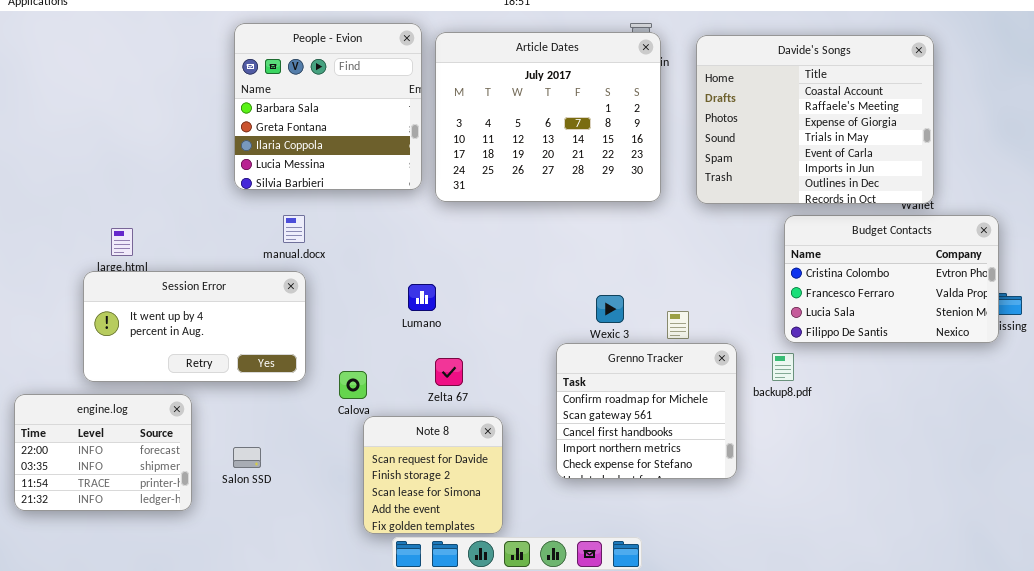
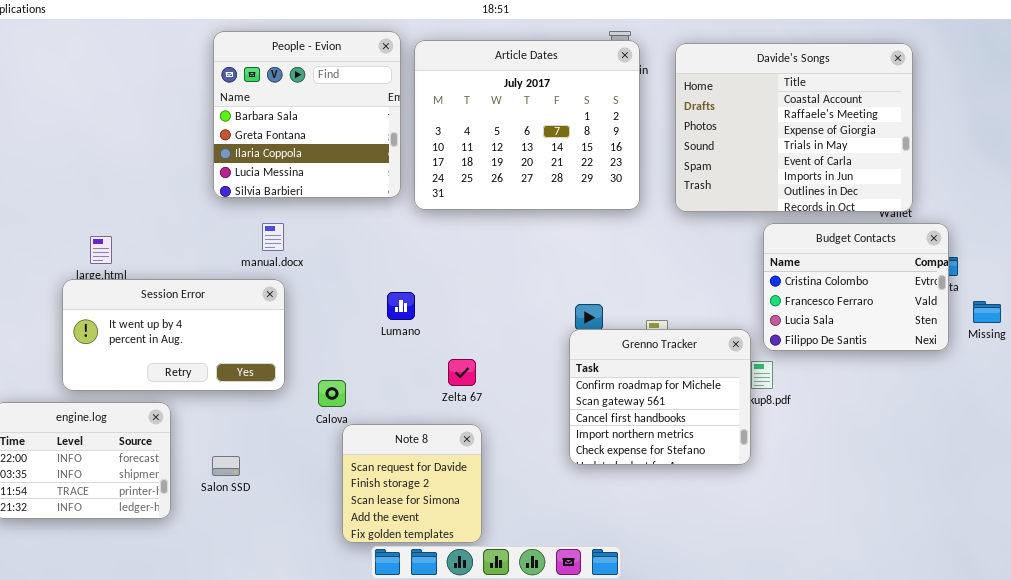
Budget Contacts: [784,215,999,343] -> [763,223,949,351], resized
Grenno Tracker: [556,343,737,479] -> [569,329,751,465], moved
Zelta 67: [435,358,463,386] -> [448,359,476,386], moved

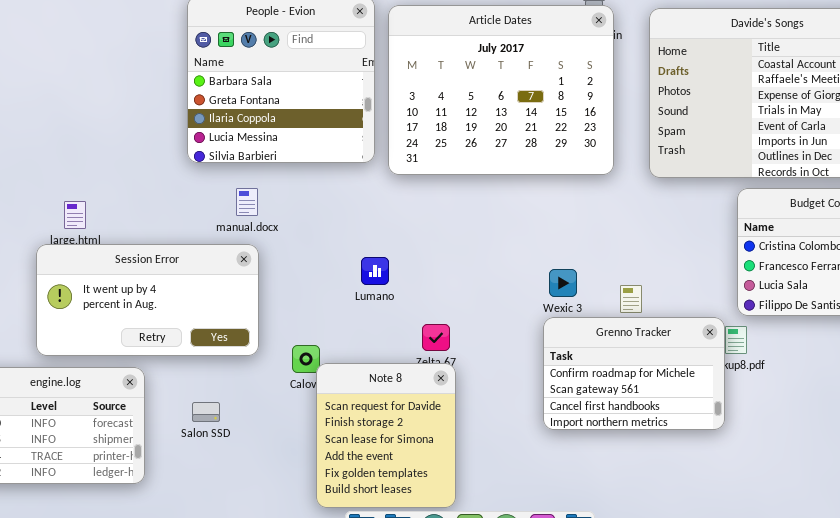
Grenno Tracker: [569,329,751,465] -> [543,317,725,430], resized
Note 8: [342,424,482,543] -> [316,363,456,508], resized
Salon SSD: [212,456,240,476] -> [192,402,220,422], moved

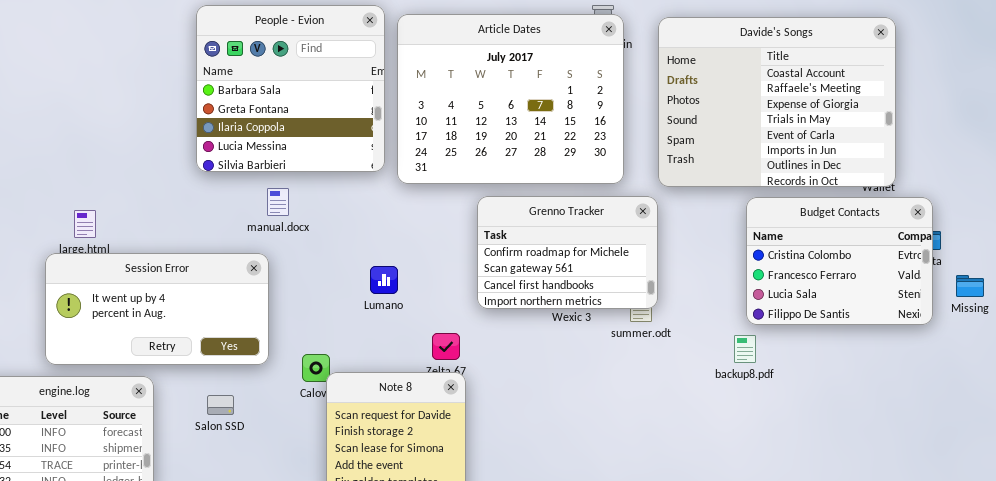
manual.docx: [236,188,258,216] -> [267,188,289,216], moved
Grenno Tracker: [543,317,725,430] -> [477,196,658,309], moved
Salon SSD: [192,402,220,422] -> [207,395,234,415], moved

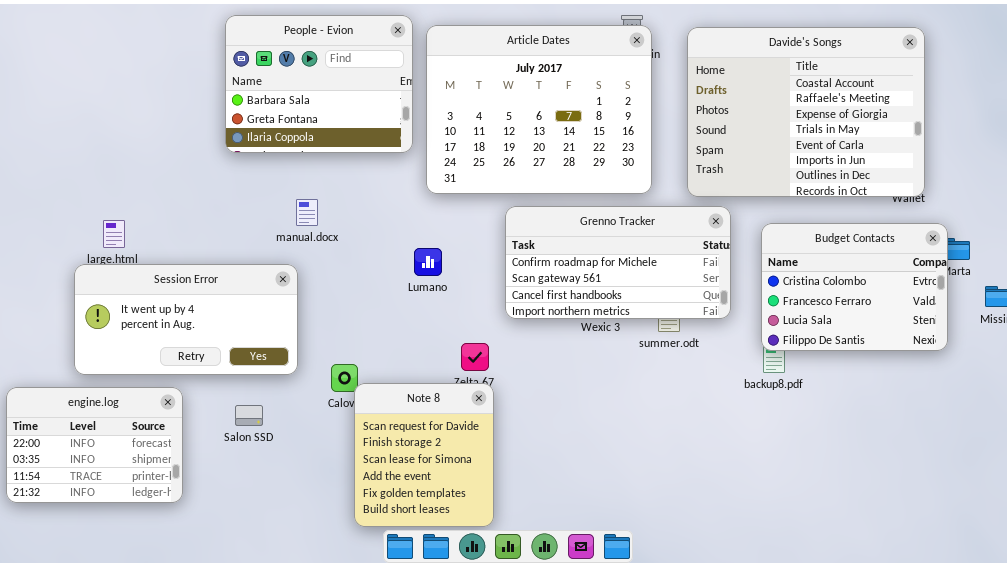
People - Evion: [196,5,385,172] -> [225,15,413,153], resized
Grenno Tracker: [477,196,658,309] -> [505,206,731,319], resized
Budget Contacts: [746,197,933,325] -> [761,223,948,351], moved
Lumano: [370,266,398,294] -> [414,248,442,276], moved

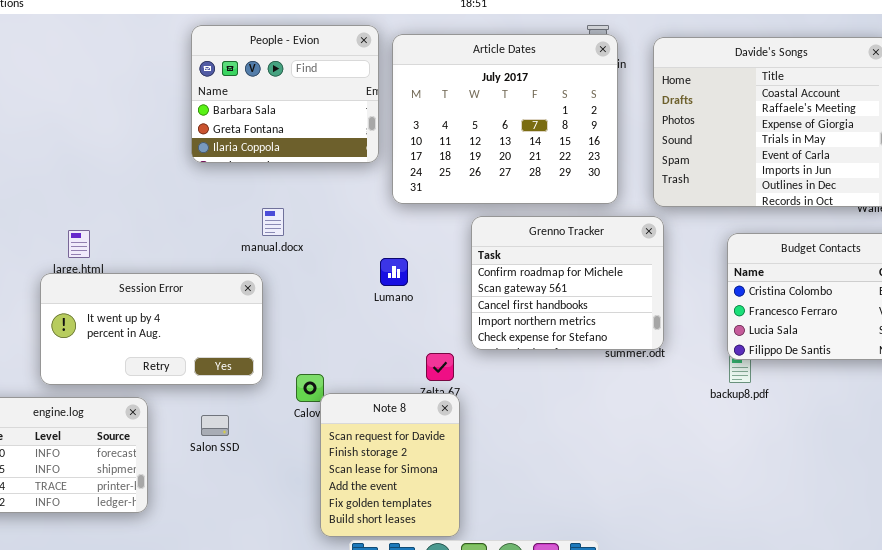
Grenno Tracker: [505,206,731,319] -> [471,216,664,350], resized

